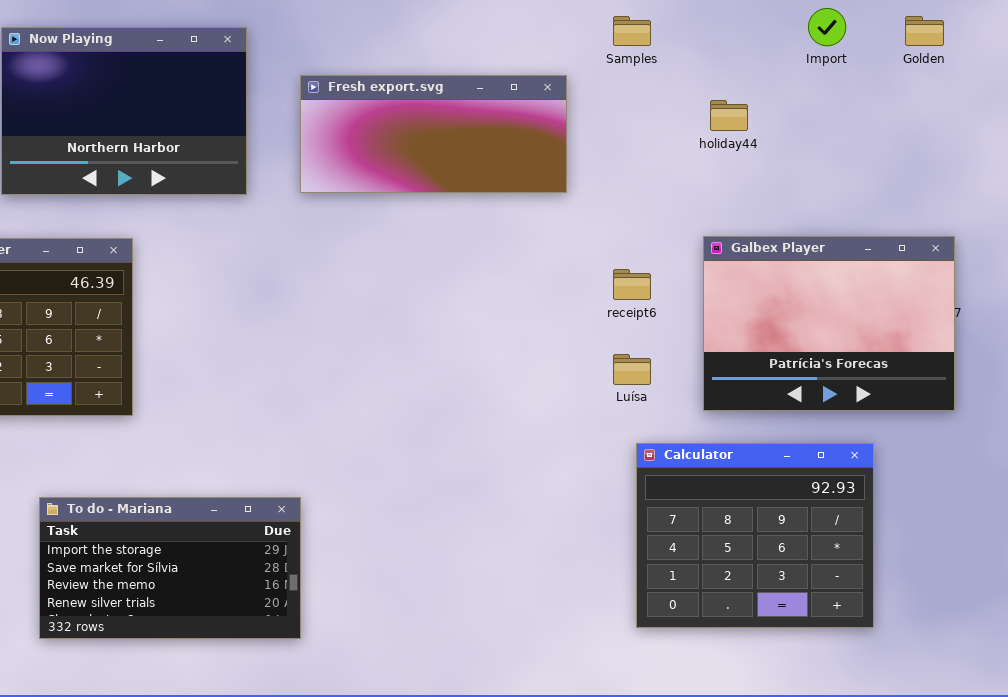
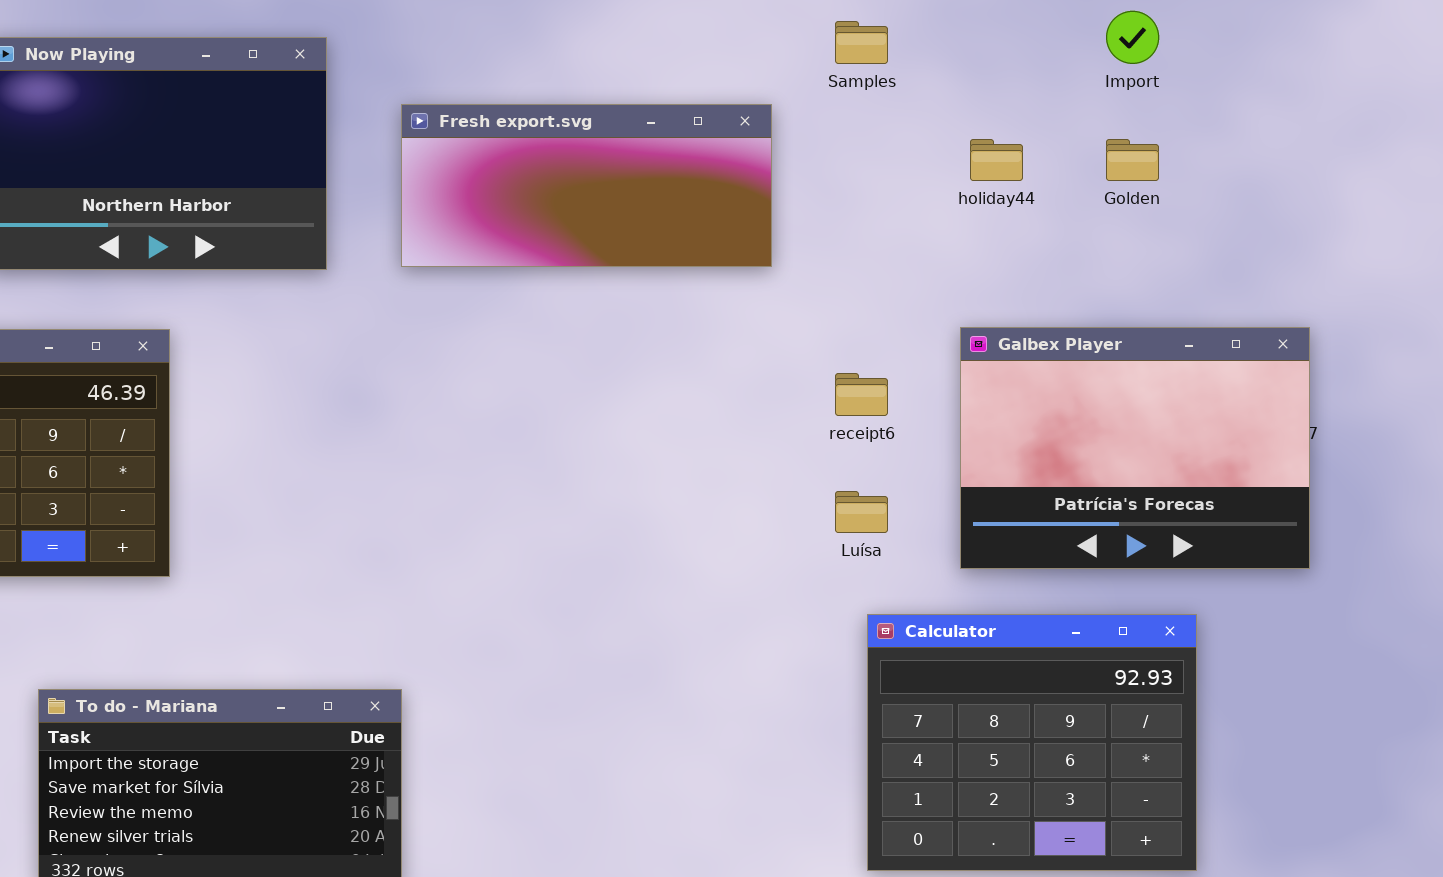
Golden: [905,16,944,46] -> [1106,139,1159,181], moved

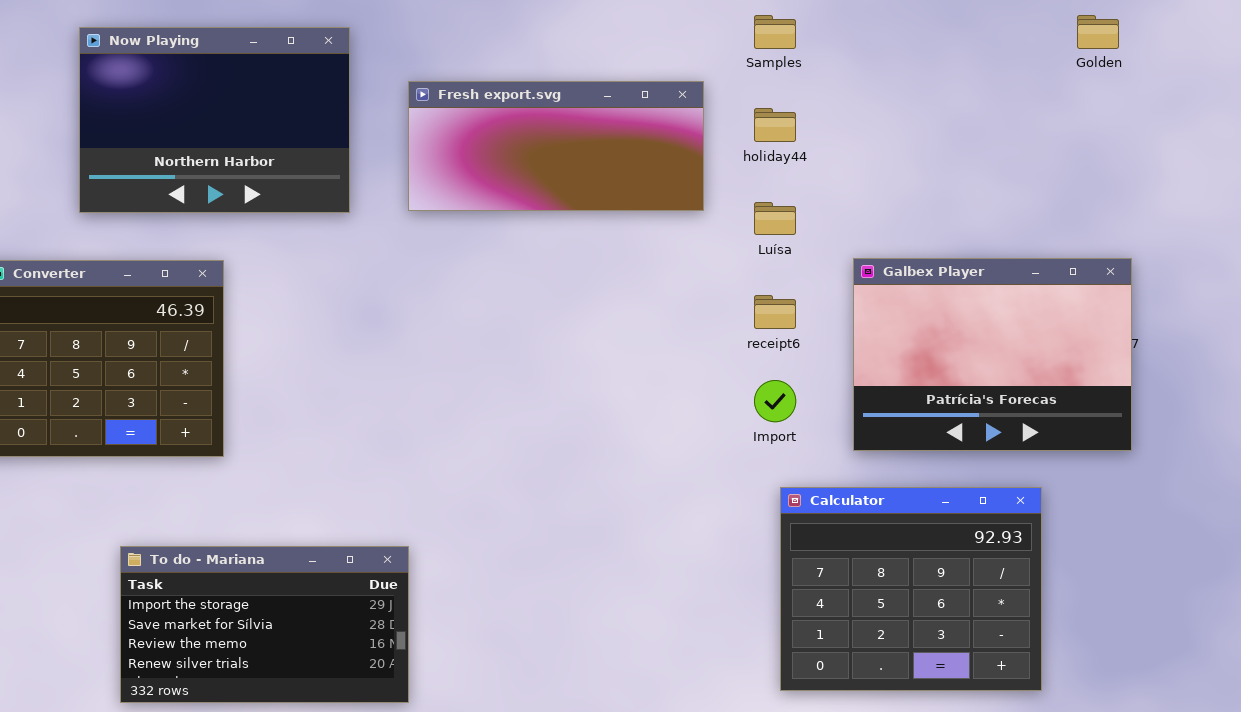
Import: [1106,11,1159,64] -> [754,380,796,422], moved
holiday44: [970,139,1023,181] -> [754,108,796,142], moved
Golden: [1106,139,1159,181] -> [1077,15,1119,49], moved
Luísa: [835,491,888,533] -> [754,202,796,235], moved

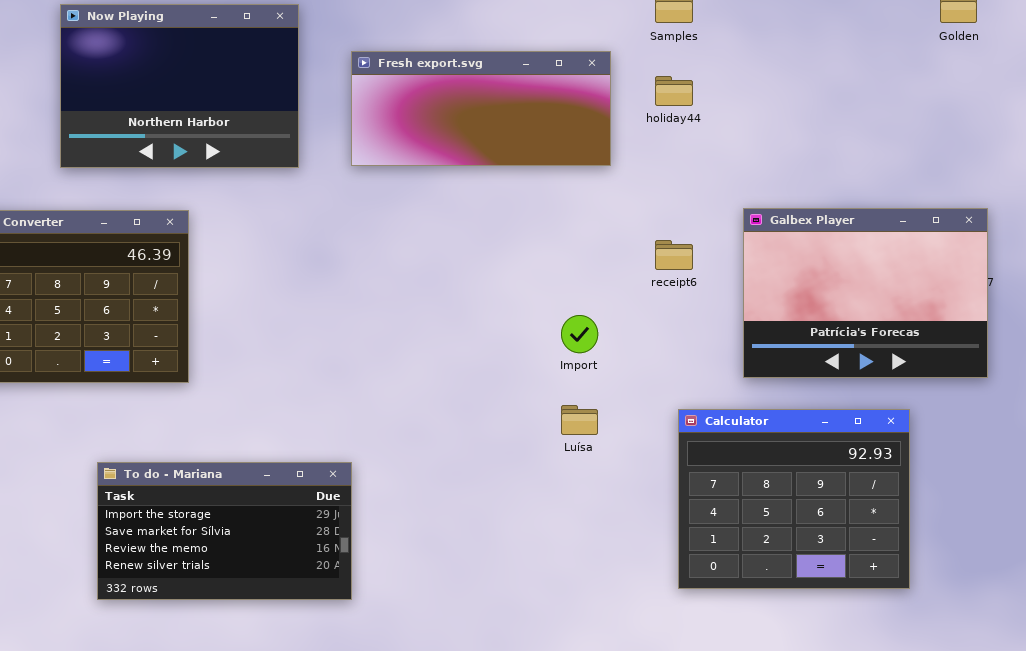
Luísa: [754,202,796,235] -> [561,405,598,435], moved
Import: [754,380,796,422] -> [561,315,598,353], moved

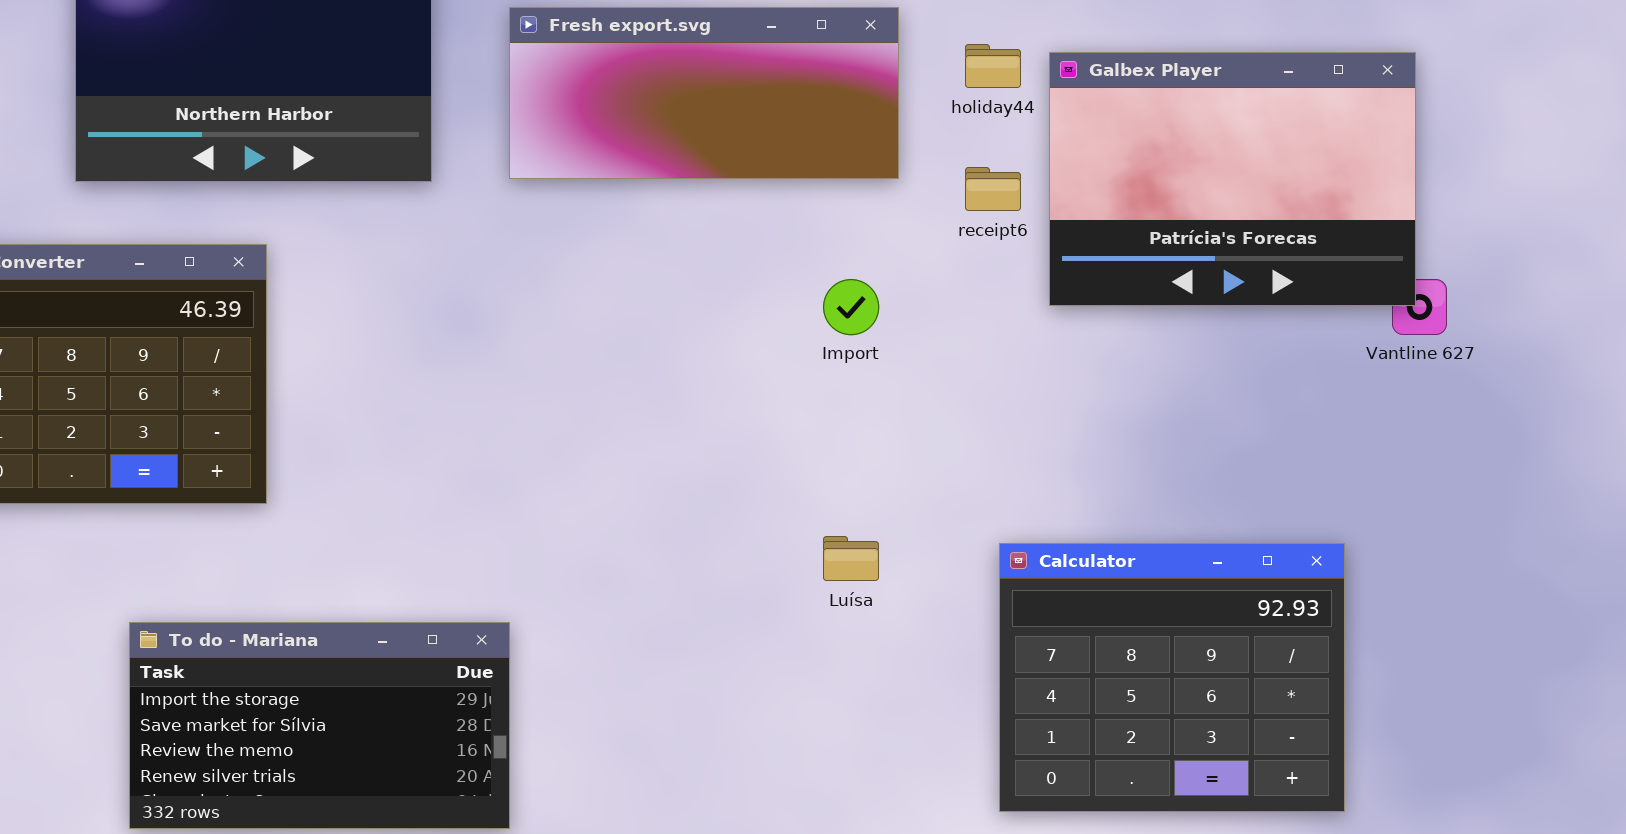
Galbex Player: [743,208,988,378] -> [1049,52,1416,306], moved
receipt6: [655,240,693,270] -> [965,167,1021,211], moved
Import: [561,315,598,353] -> [823,279,879,335], moved

